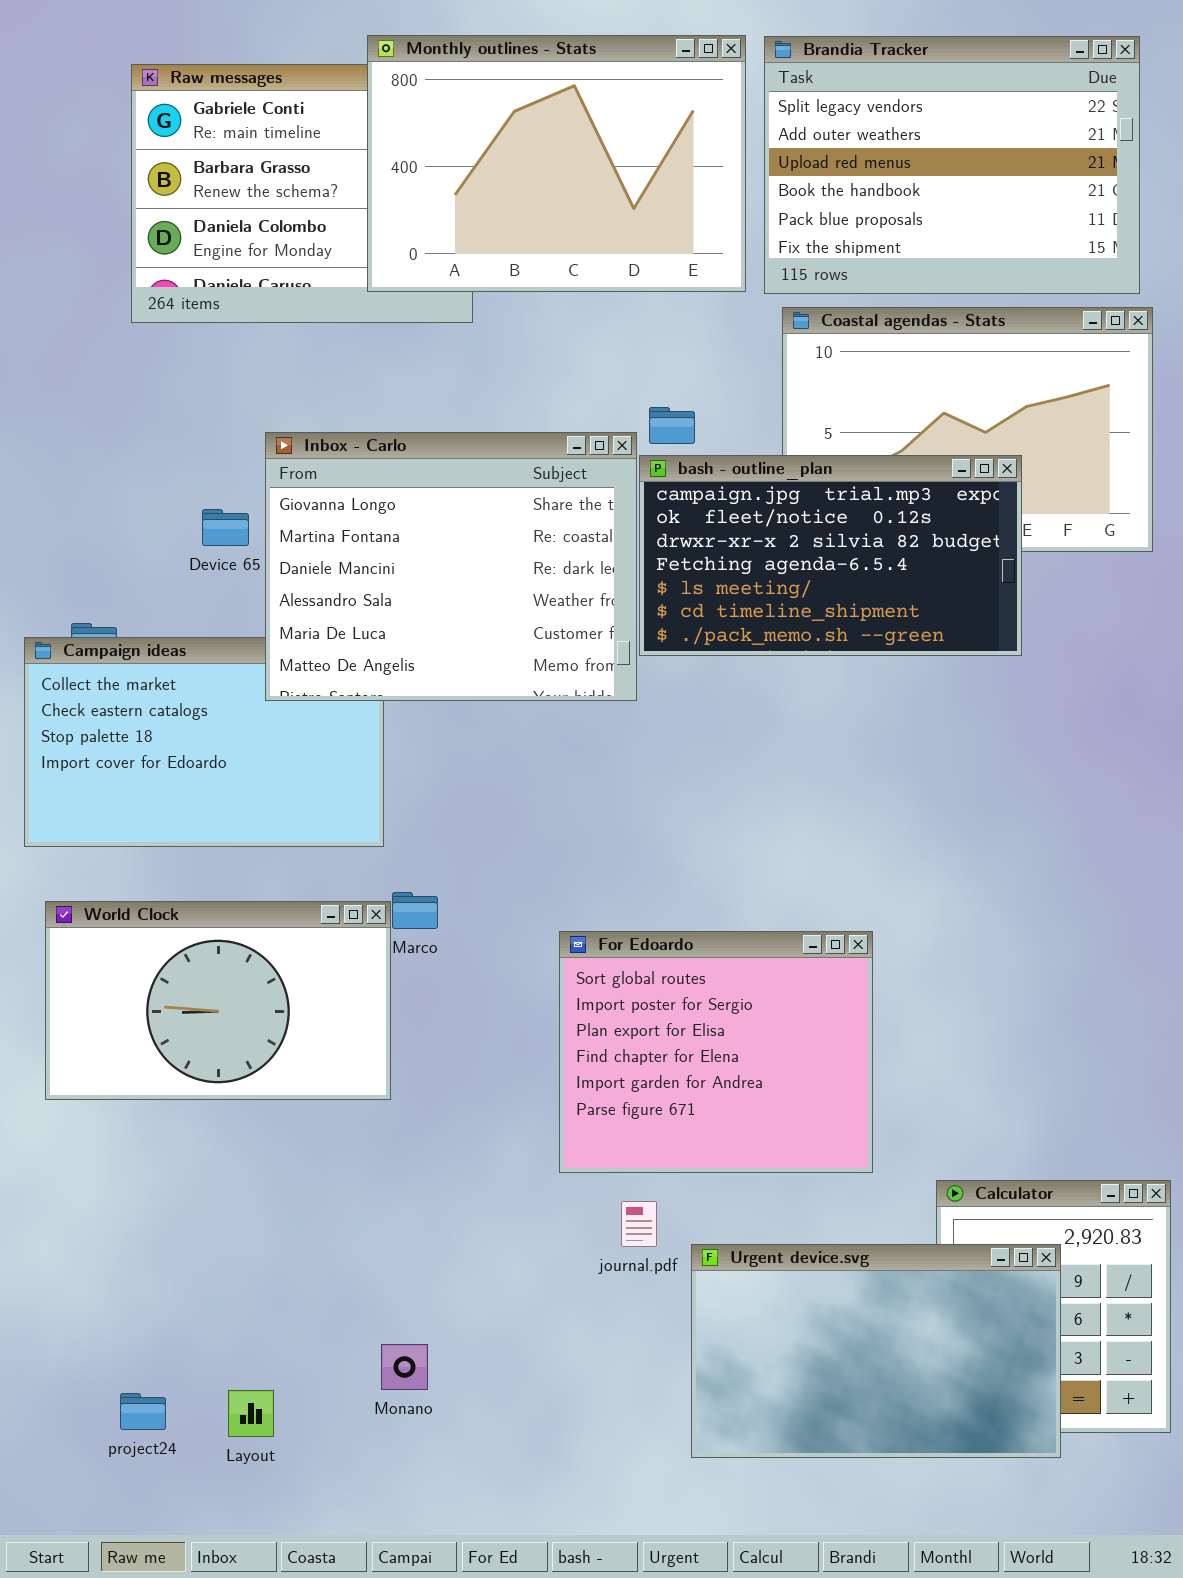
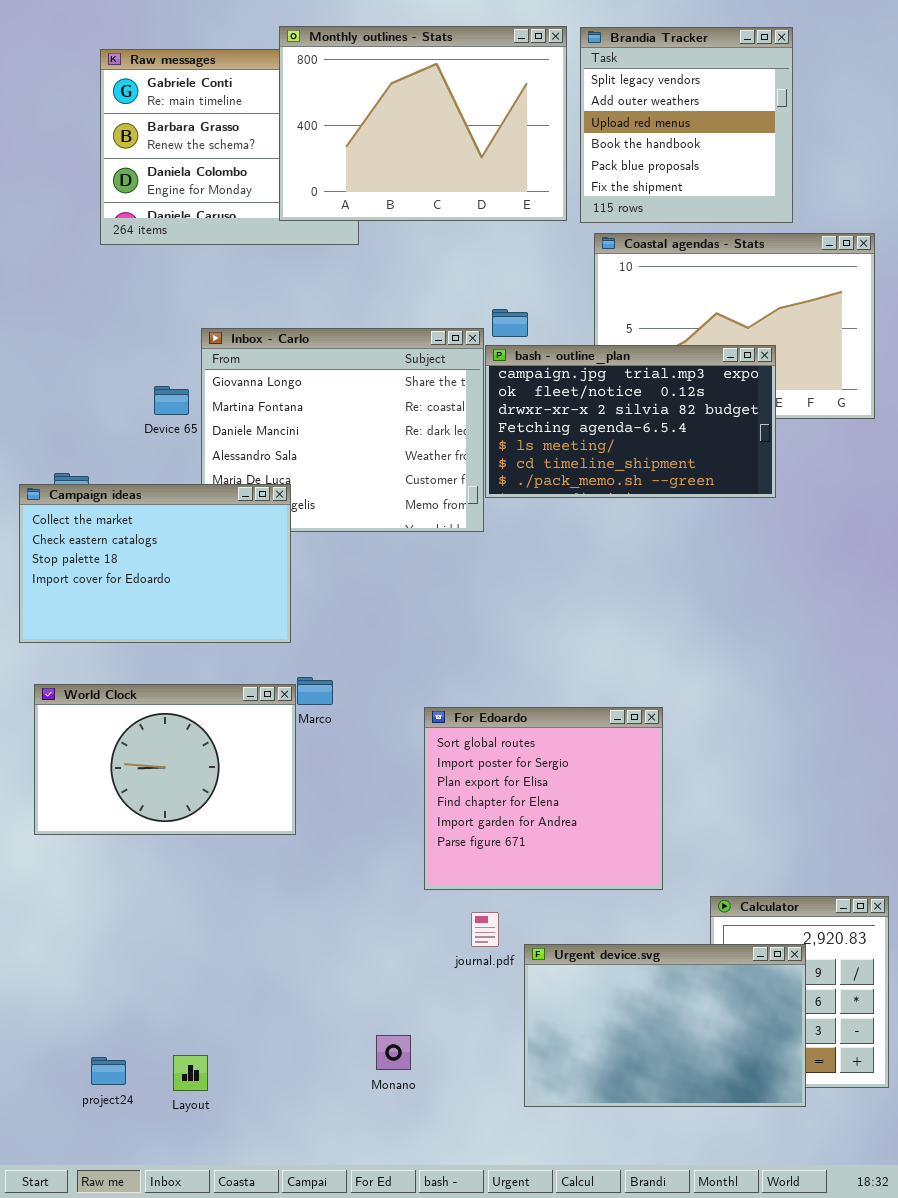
Brandia Tracker: [764,36,1140,294] -> [580,27,793,223], resized
Campaign ideas: [24,637,384,847] -> [19,484,291,643], raised
Monano: [381,1344,428,1390] -> [376,1035,411,1070], moved

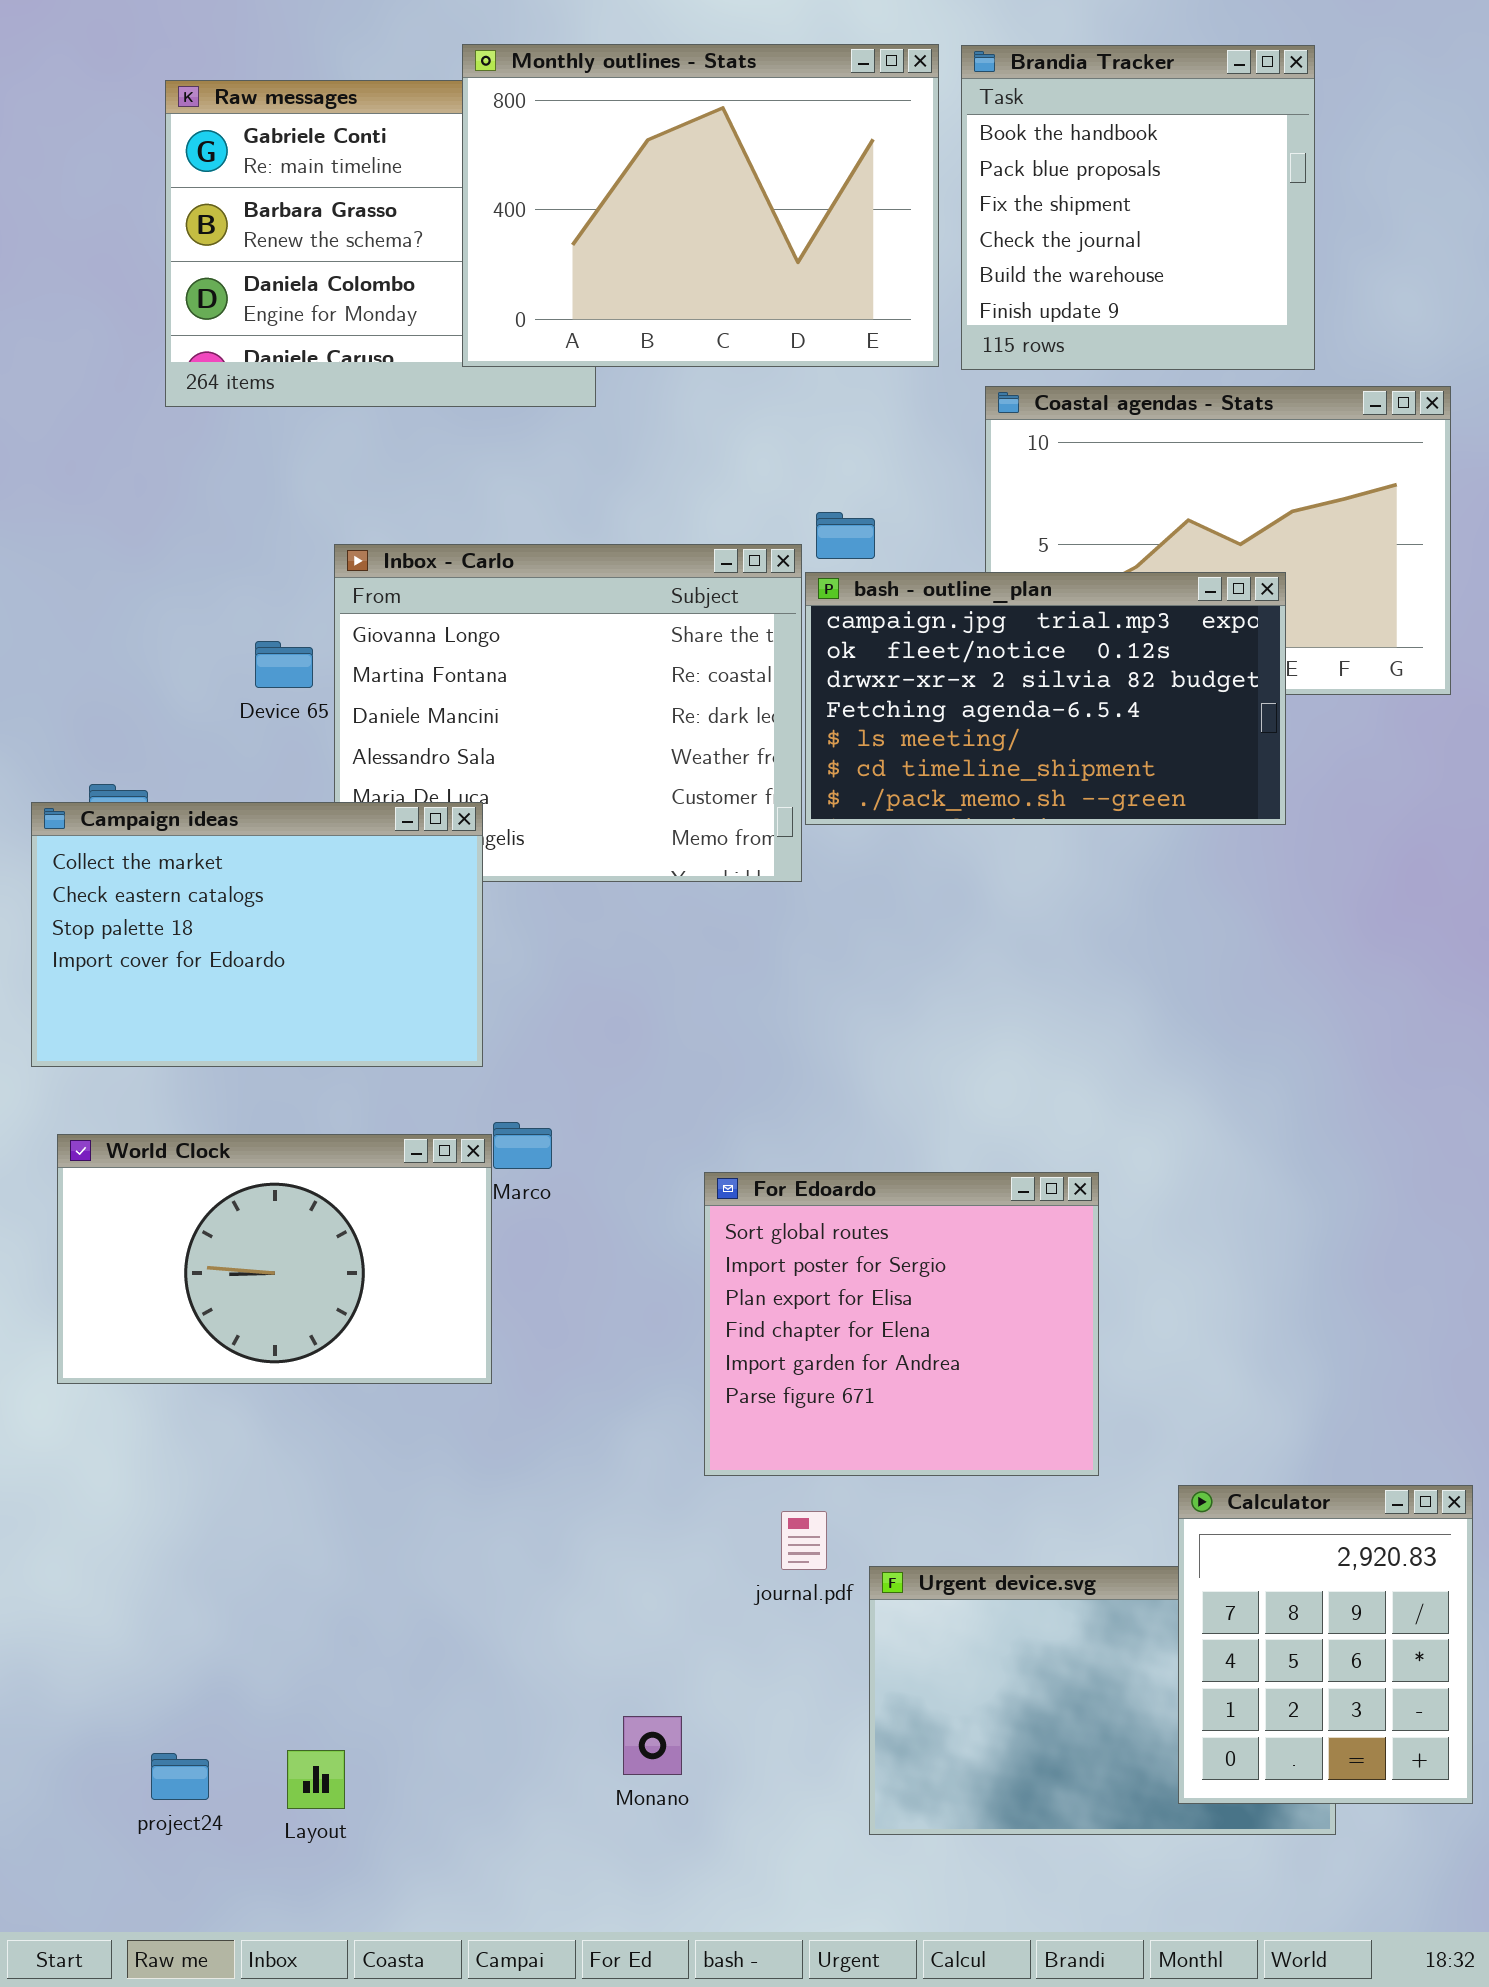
Brandia Tracker: [580,27,793,223] -> [961,45,1315,370], scrolled down 3 rows
Calculator: [710,896,889,1088] -> [1178,1485,1473,1804], raised

